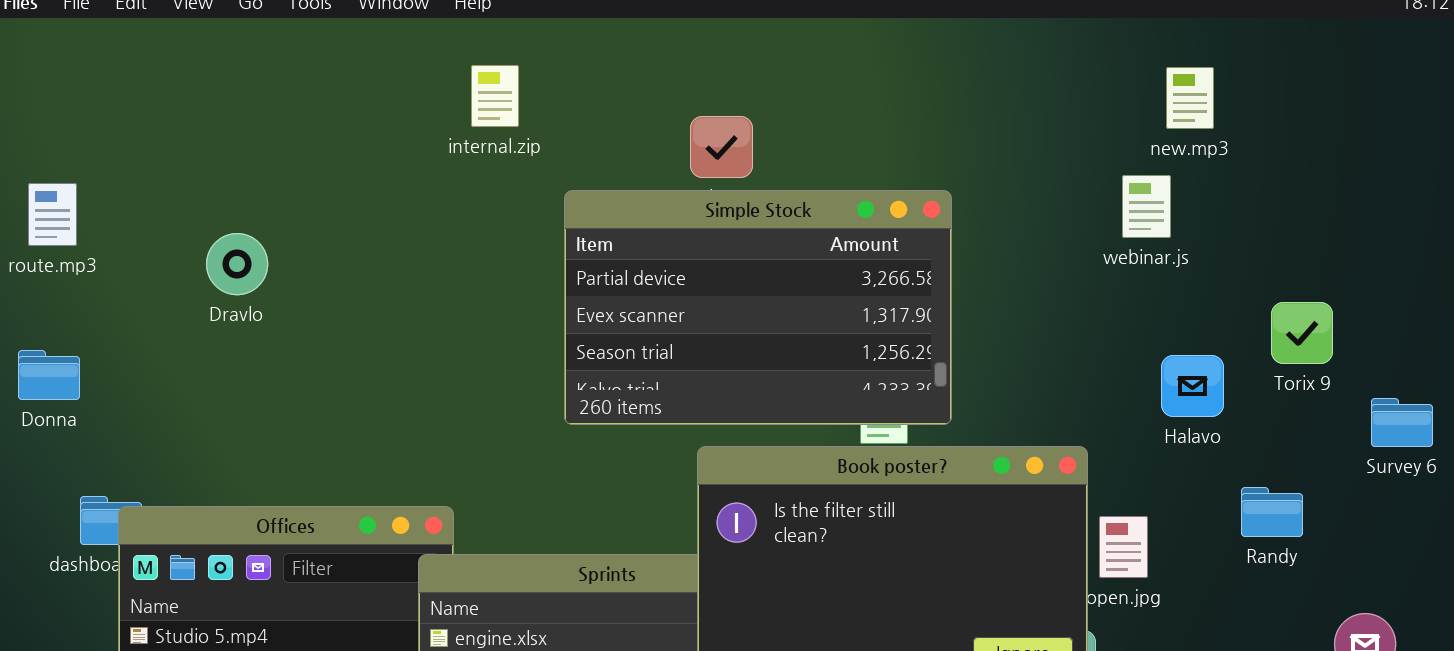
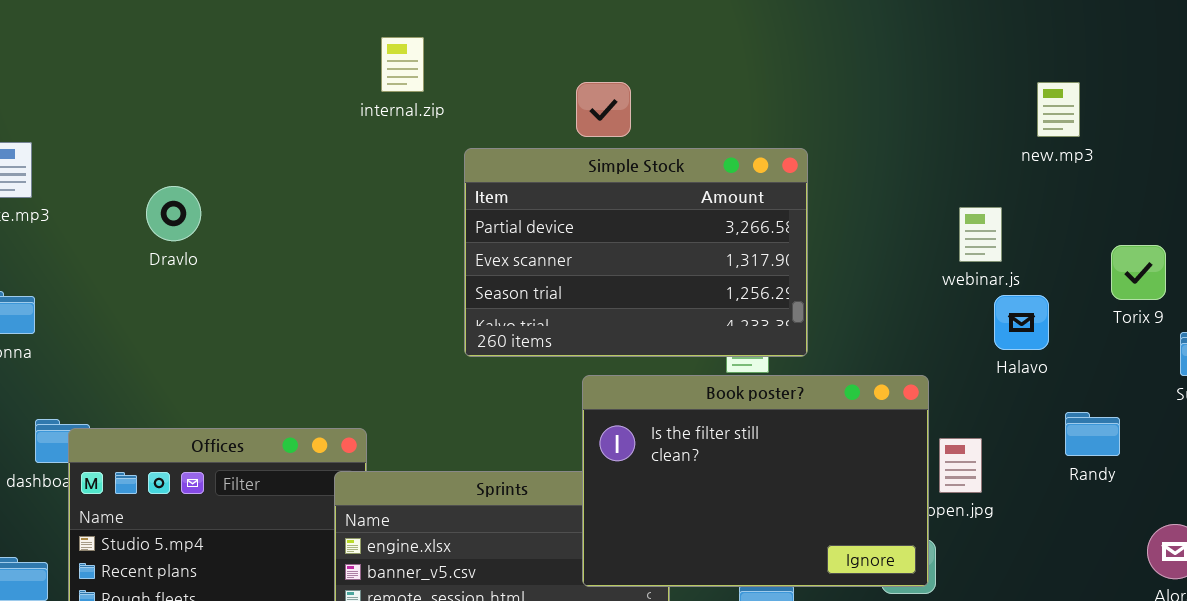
new.mp3: [1166,67,1214,129] -> [1037,82,1080,137], moved
webinar.js: [1122,175,1171,238] -> [959,207,1002,262], moved
Torix 9: [1271,302,1333,364] -> [1111,245,1166,300], moved

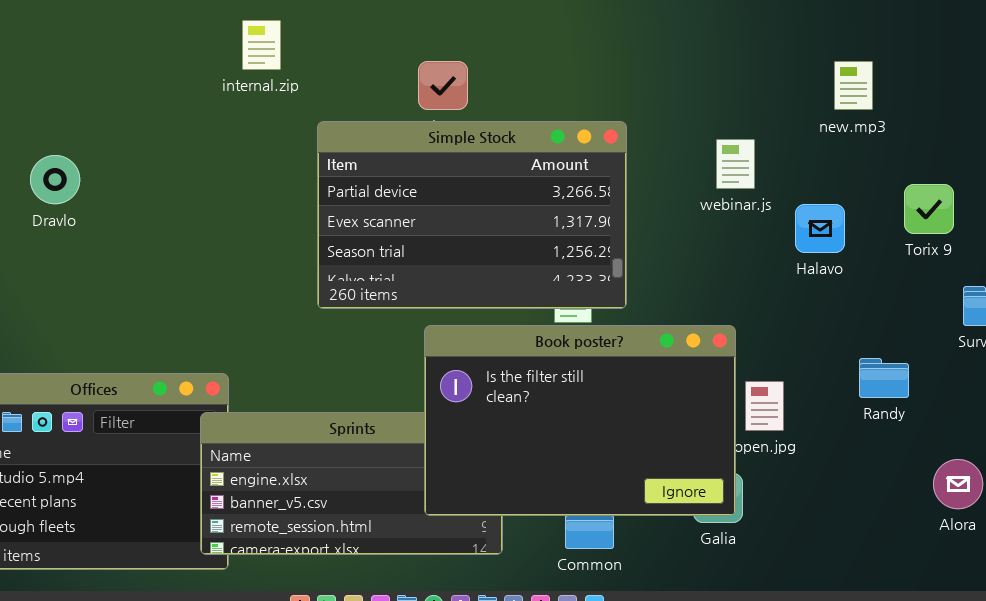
webinar.js: [959,207,1002,262] -> [716,139,755,189], moved
Torix 9: [1111,245,1166,300] -> [904,184,954,234], moved
Halavo: [994,295,1049,350] -> [795,204,845,253], moved

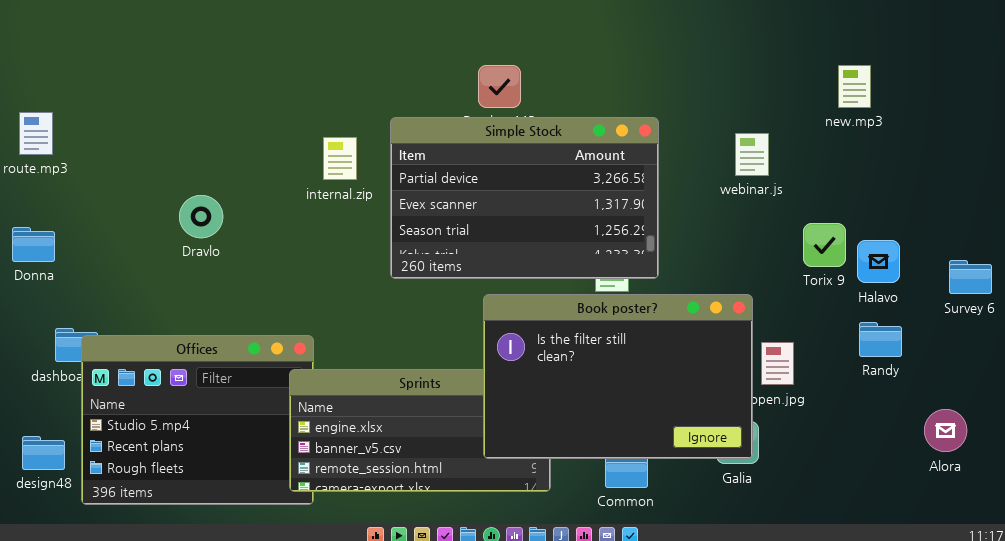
internal.zip: [242,20,281,70] -> [323,137,357,180], moved
Dravlo: [30,155,80,204] -> [179,195,223,238], moved
Torix 9: [904,184,954,234] -> [803,223,846,267], moved
Halavo: [795,204,845,253] -> [857,240,900,283], moved

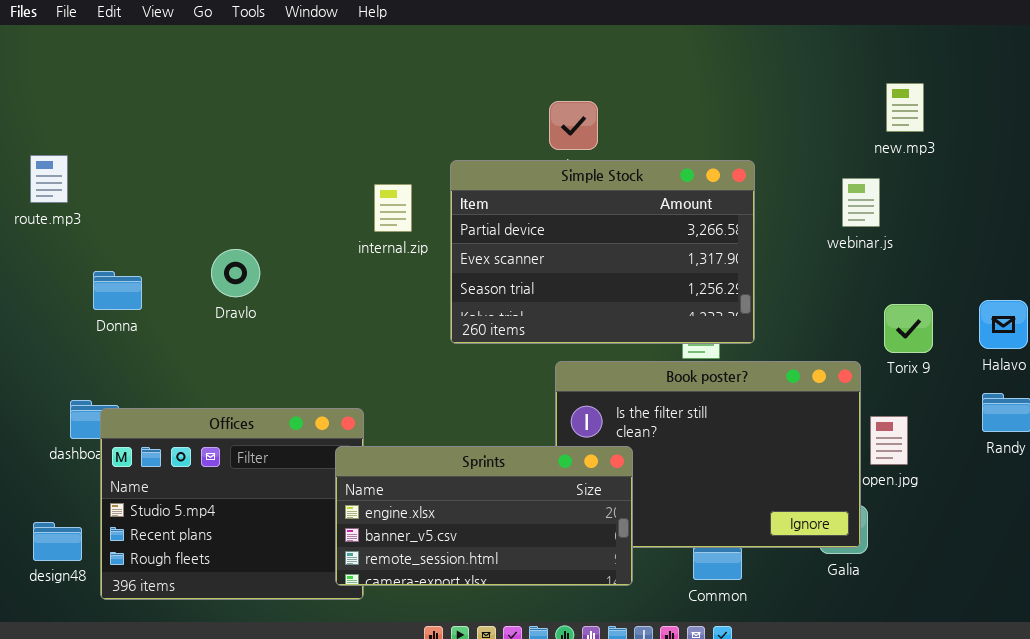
new.mp3: [838,65,871,108] -> [886,83,924,132], moved
Torix 9: [803,223,846,267] -> [884,304,933,353], moved
Donna: [12,227,55,262] -> [93,271,142,310], moved
Sprints: [289,369,551,492] -> [335,446,633,586], raised

